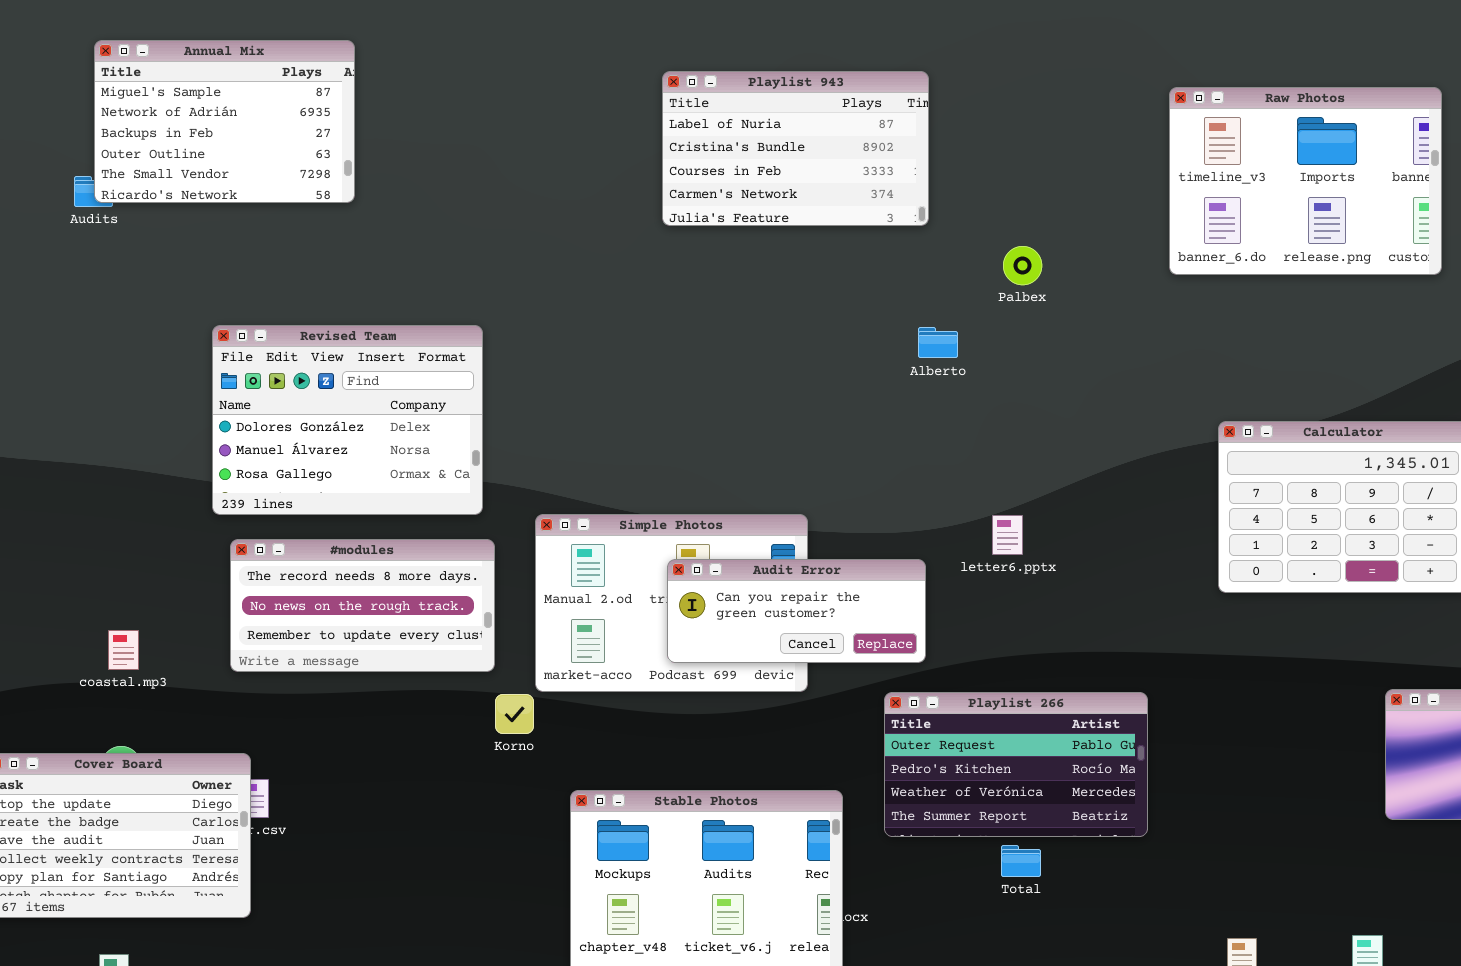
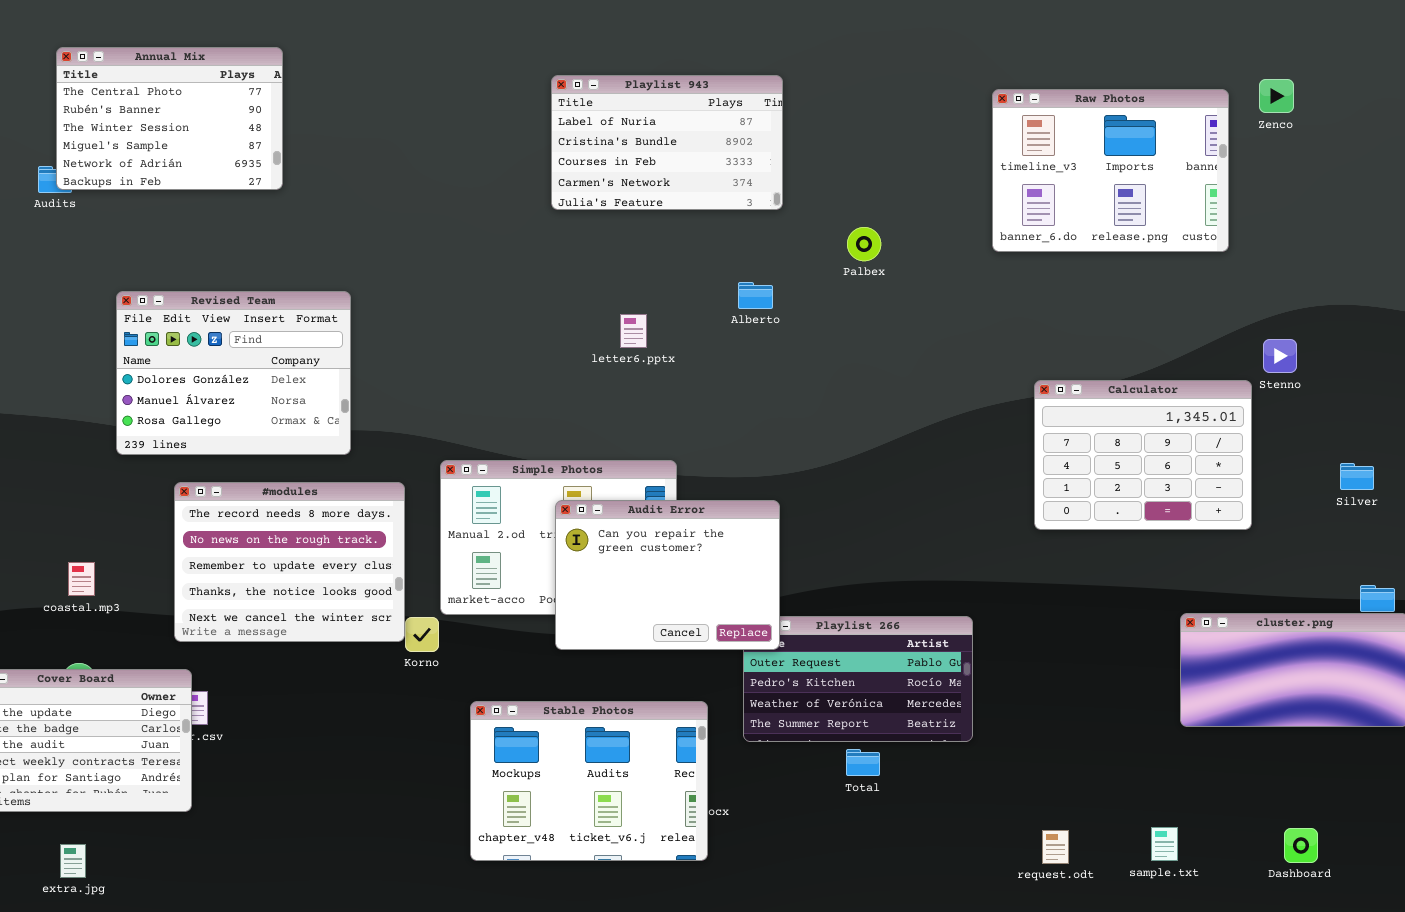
Annual Mix: [94,40,355,203] -> [56,47,283,190], scrolled up 3 rows
Revised Team: [212,325,483,515] -> [116,291,351,455], moved
Alberto: [918,327,958,358] -> [738,282,773,309], moved
letter6.pptx: [992,515,1023,555] -> [620,314,647,348], moved
#modules: [230,539,495,672] -> [174,482,405,642], resized
Audit Error: [667,559,926,663] -> [555,500,780,650], resized

